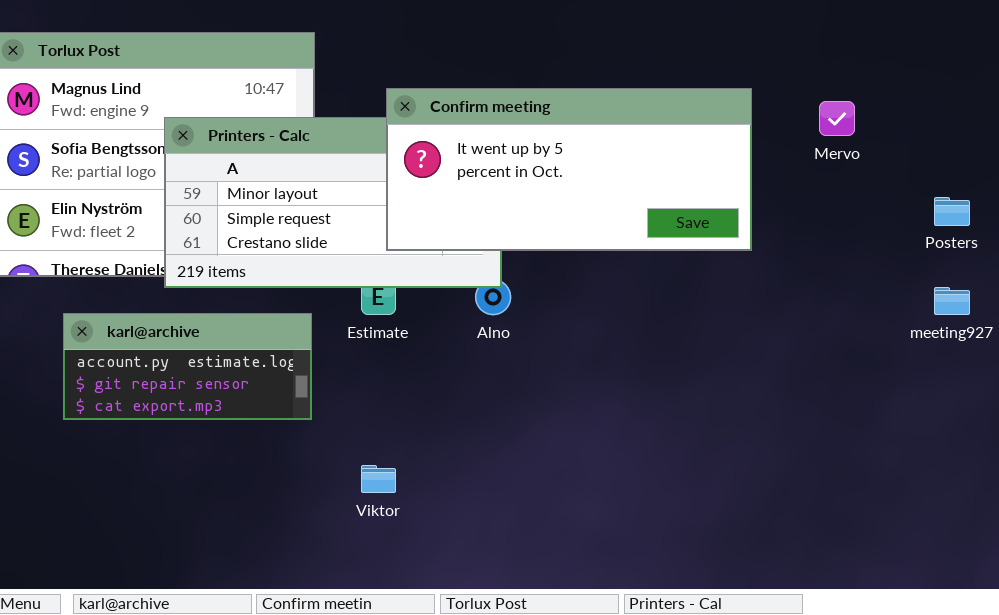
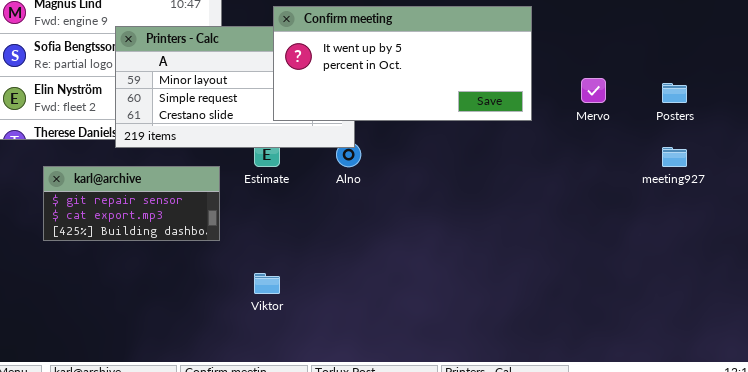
Mervo: [819,101,855,136] -> [581,78,606,103], moved
karl@archive: [63,313,312,420] -> [43,166,220,241], scrolled down 1 row

